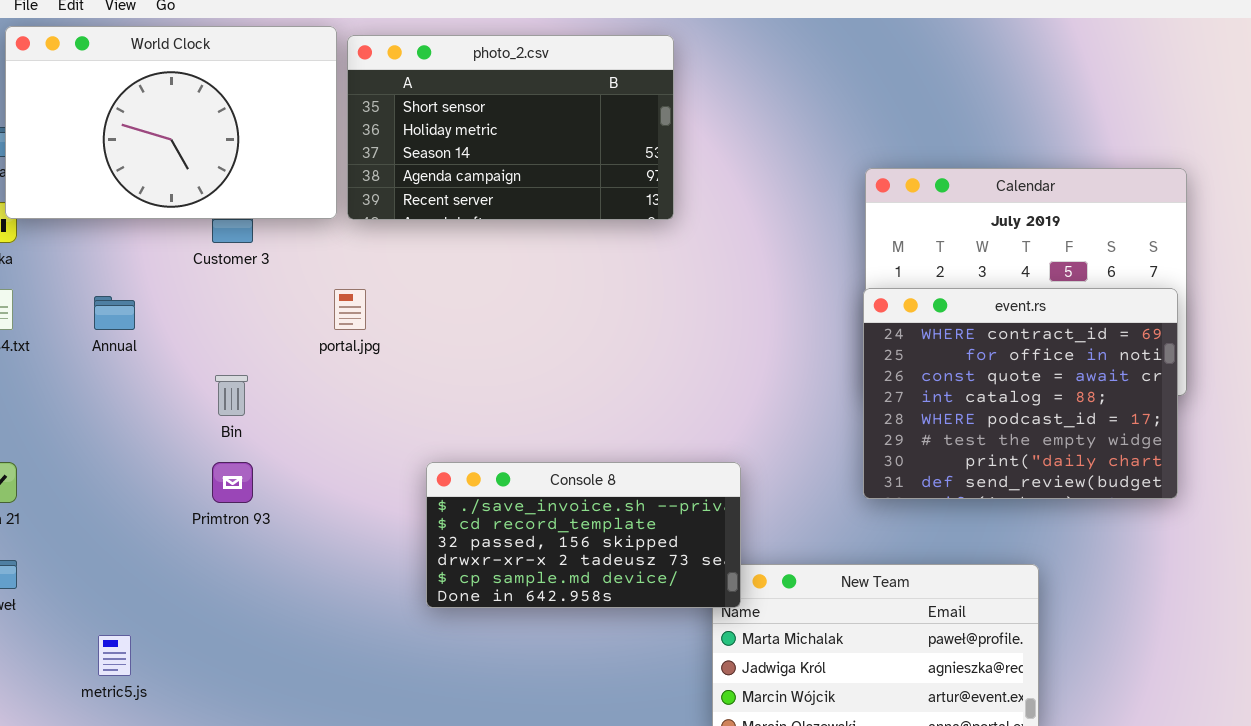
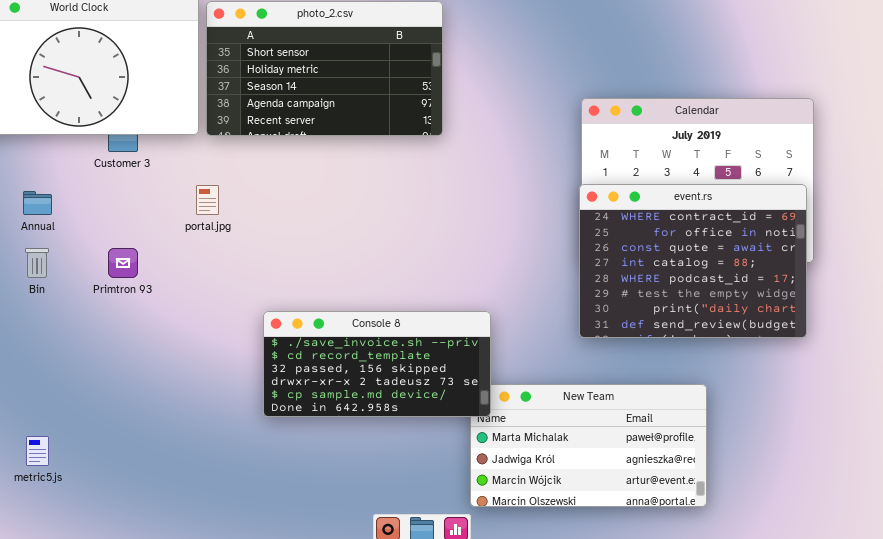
Bin: [215,375,248,416] -> [25,248,49,278], moved
Primtron 93: [212,462,253,503] -> [108,248,138,278], moved

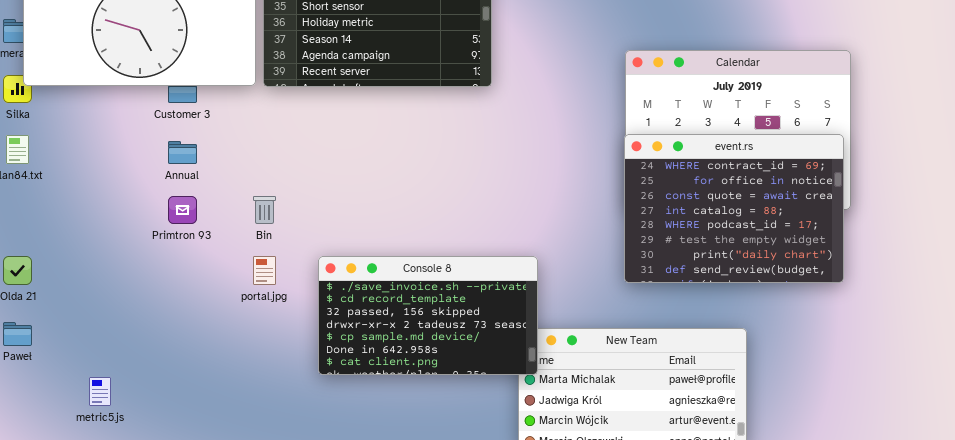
portal.jpg: [196,185,219,215] -> [253,256,276,285], moved
Annual: [23,191,52,215] -> [168,141,197,164], moved
Bin: [25,248,49,278] -> [253,196,276,224], moved
Console 8: [263,311,491,417] -> [318,256,538,375], resized

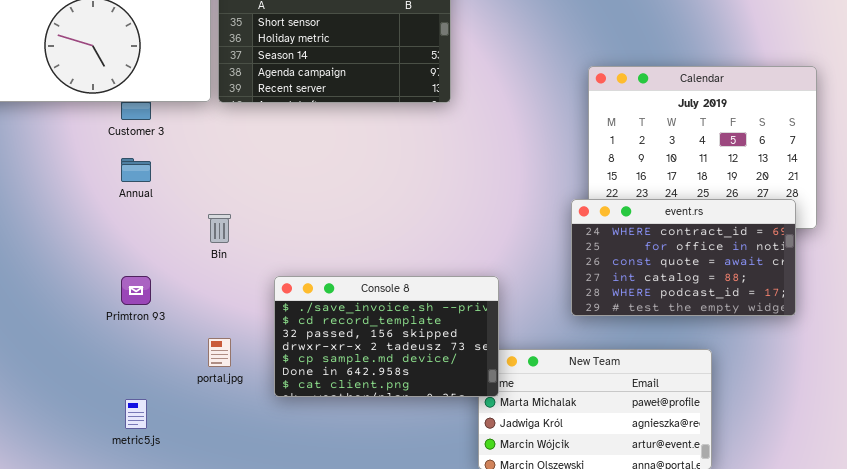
event.rs: [624,134,844,283] -> [571,199,796,316], moved, resized
Primtron 93: [168,196,197,224] -> [121,276,151,305], moved
portal.jpg: [253,256,276,285] -> [208,338,231,367], moved
metric5.js: [89,377,111,406] -> [125,399,147,429], moved

